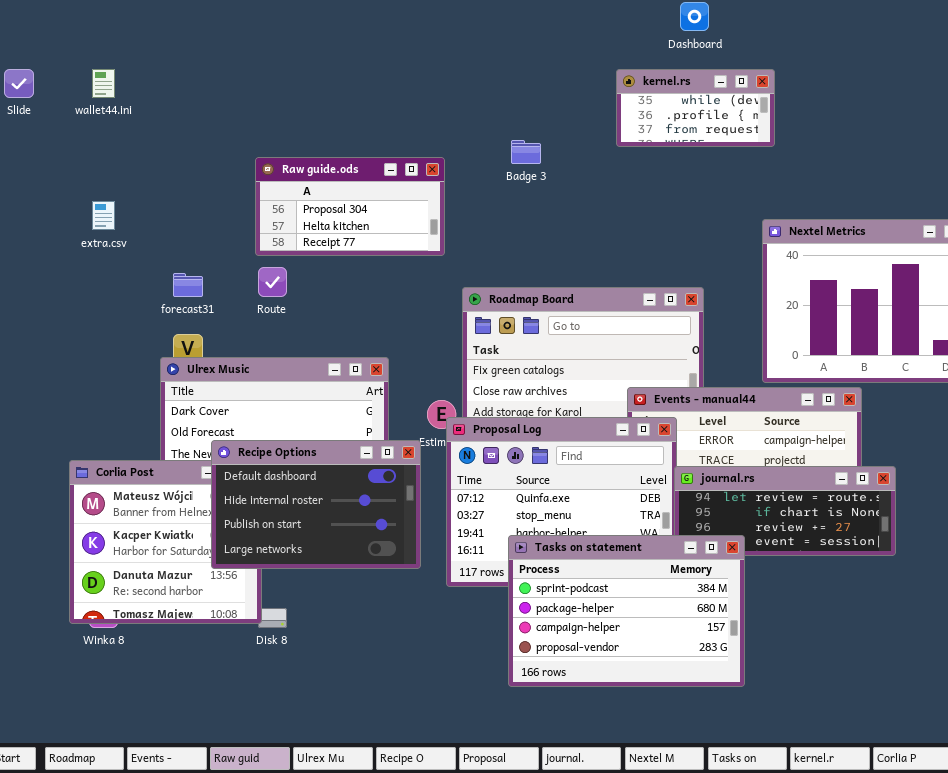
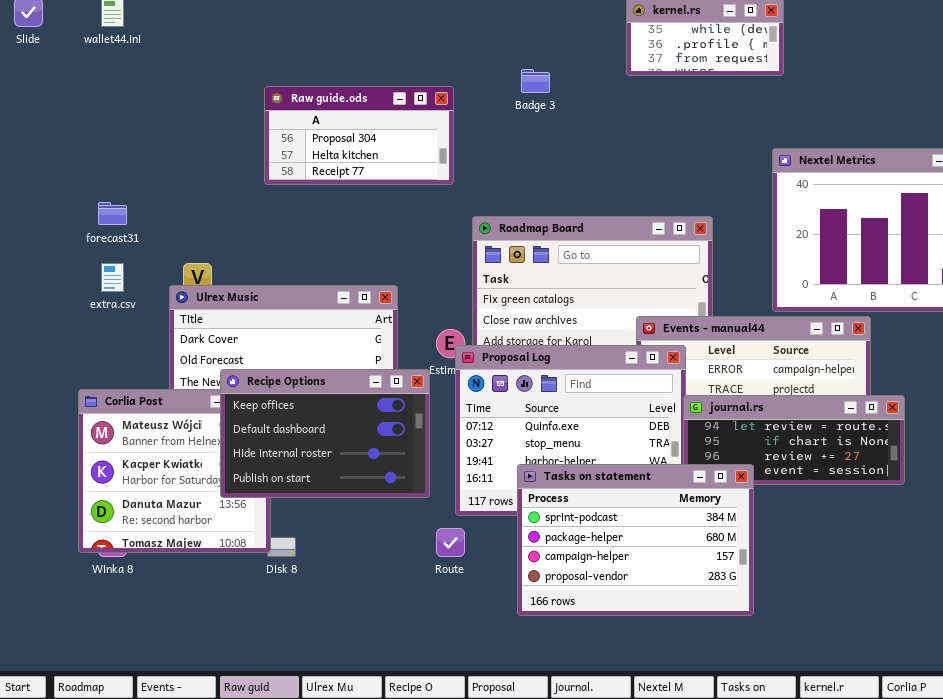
extra.csv: [92,201,115,230] -> [101,263,124,292], moved
Route: [258,267,287,297] -> [436,528,465,557], moved
forecast31: [173,273,203,297] -> [98,202,127,225], moved
Recipe Options: [211,440,421,569] -> [220,369,430,498], scrolled up 1 row

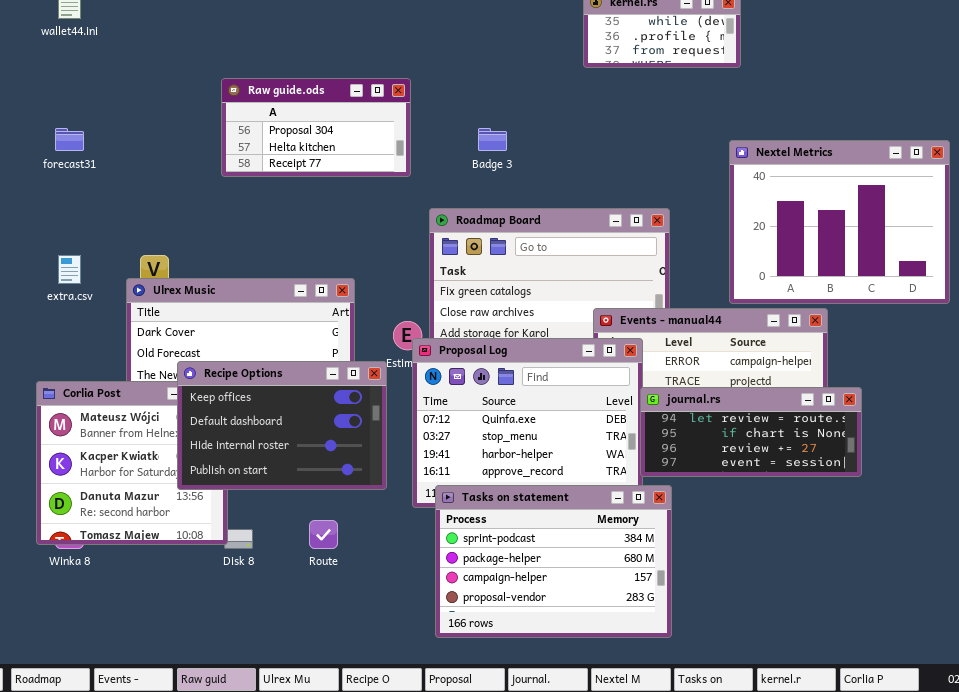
Badge 3: [521,69,550,93] -> [478,128,507,151], moved
forecast31: [98,202,127,225] -> [55,128,84,151], moved
Tasks on statement: [517,464,754,616] -> [435,485,672,638], moved
Route: [436,528,465,557] -> [309,520,338,549], moved

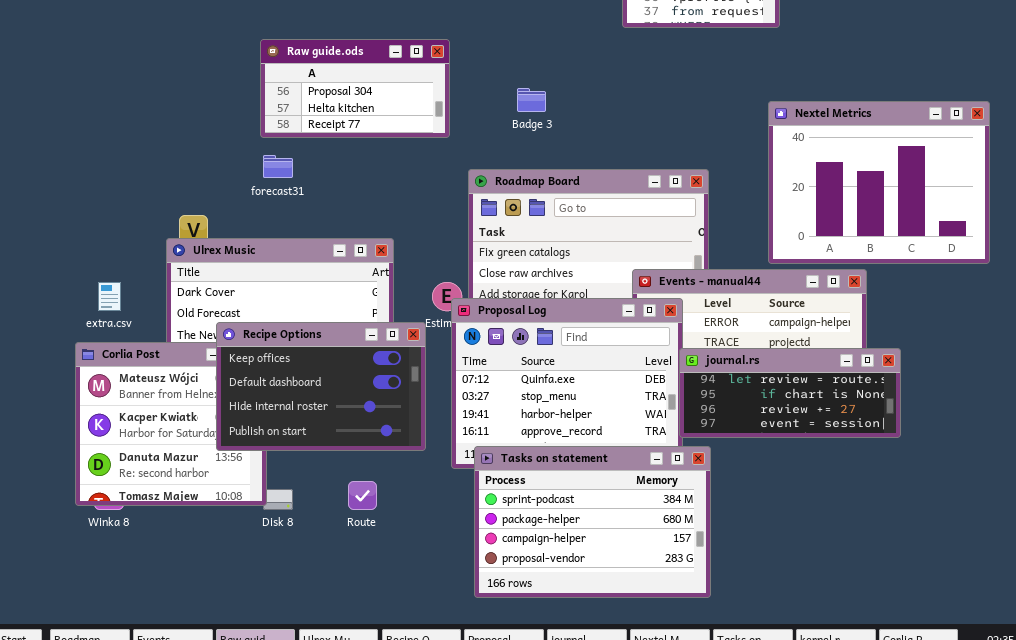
forecast31: [55,128,84,151] -> [263,155,293,178], moved
extra.csv: [58,255,81,284] -> [98,282,121,311], moved

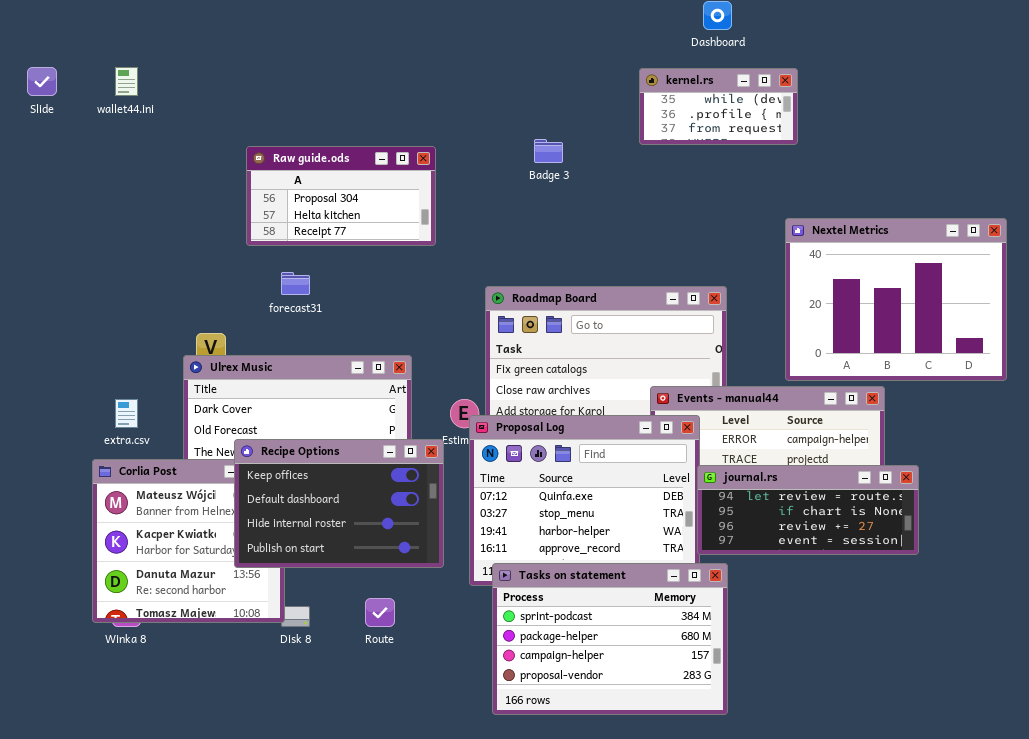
Raw guide.ods: [260,39,450,138] -> [246,146,436,246], moved
Badge 3: [517,88,546,112] -> [534,139,563,163], moved

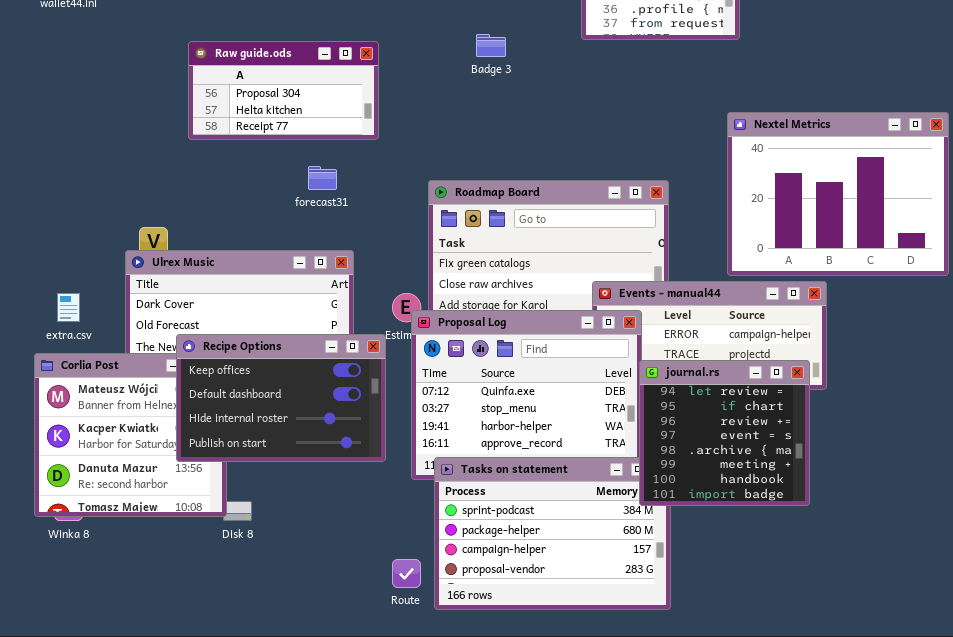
forecast31: [281,272,310,295] -> [308,166,337,190], moved
journal.rs: [697,465,919,555] -> [639,360,810,506], resized
Route: [365,598,395,627] -> [392,559,421,588], moved

